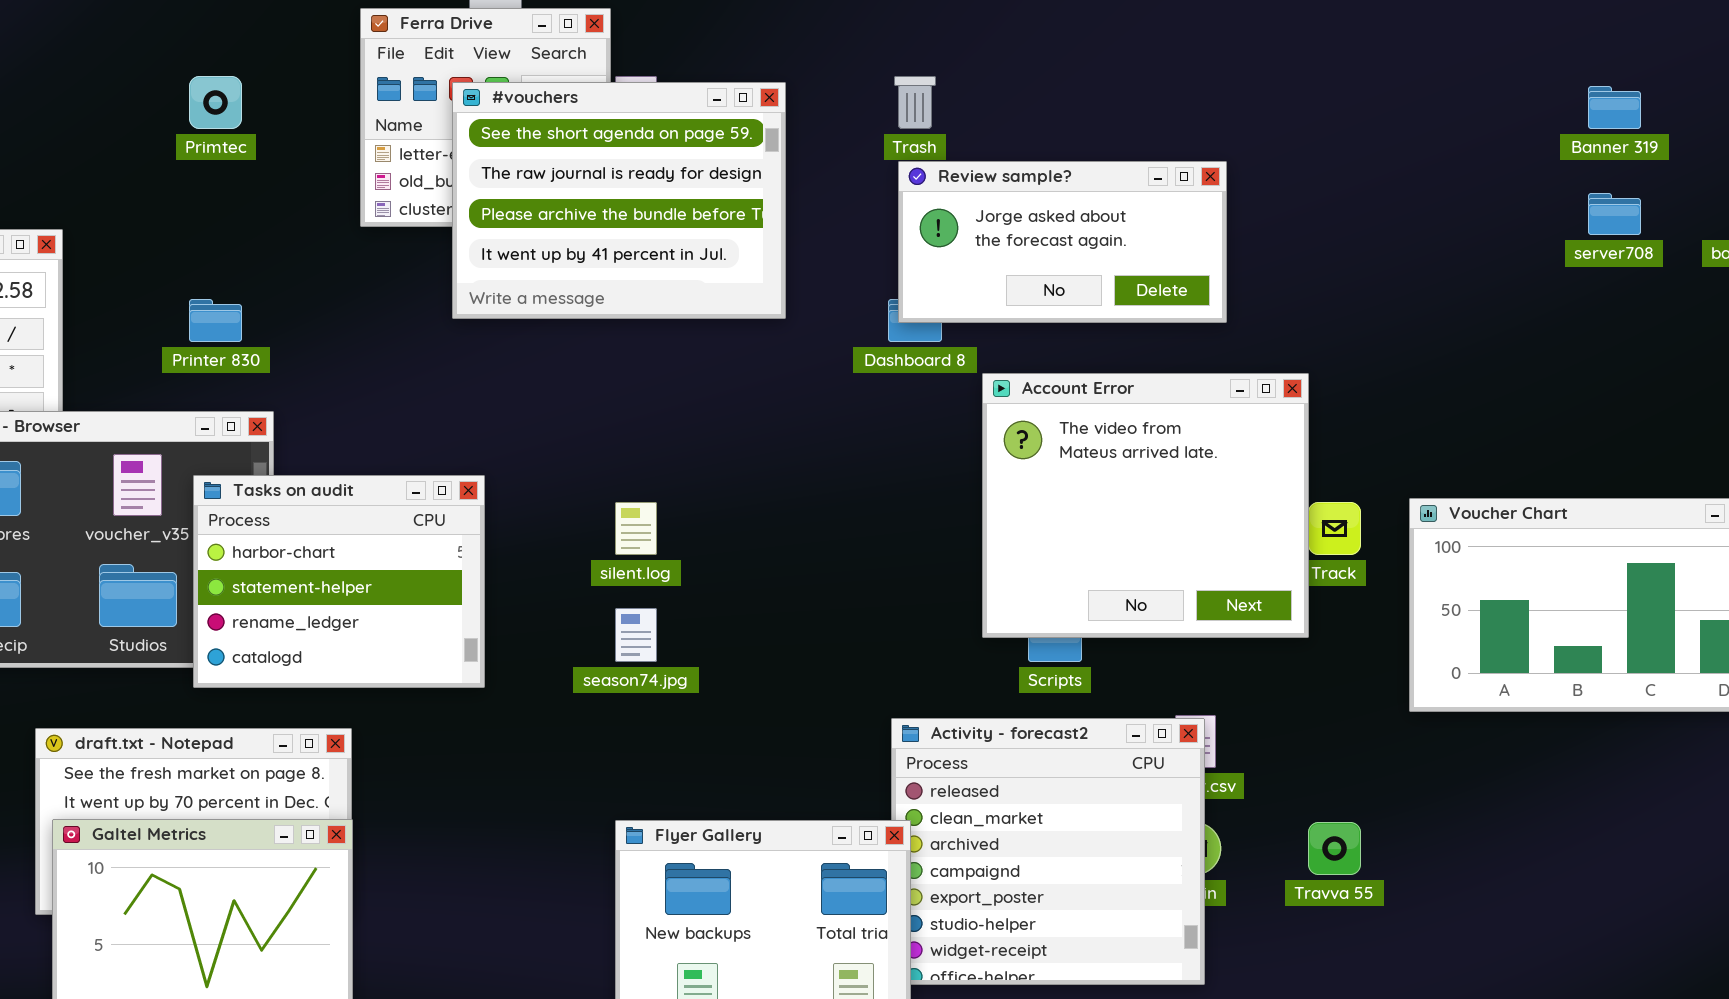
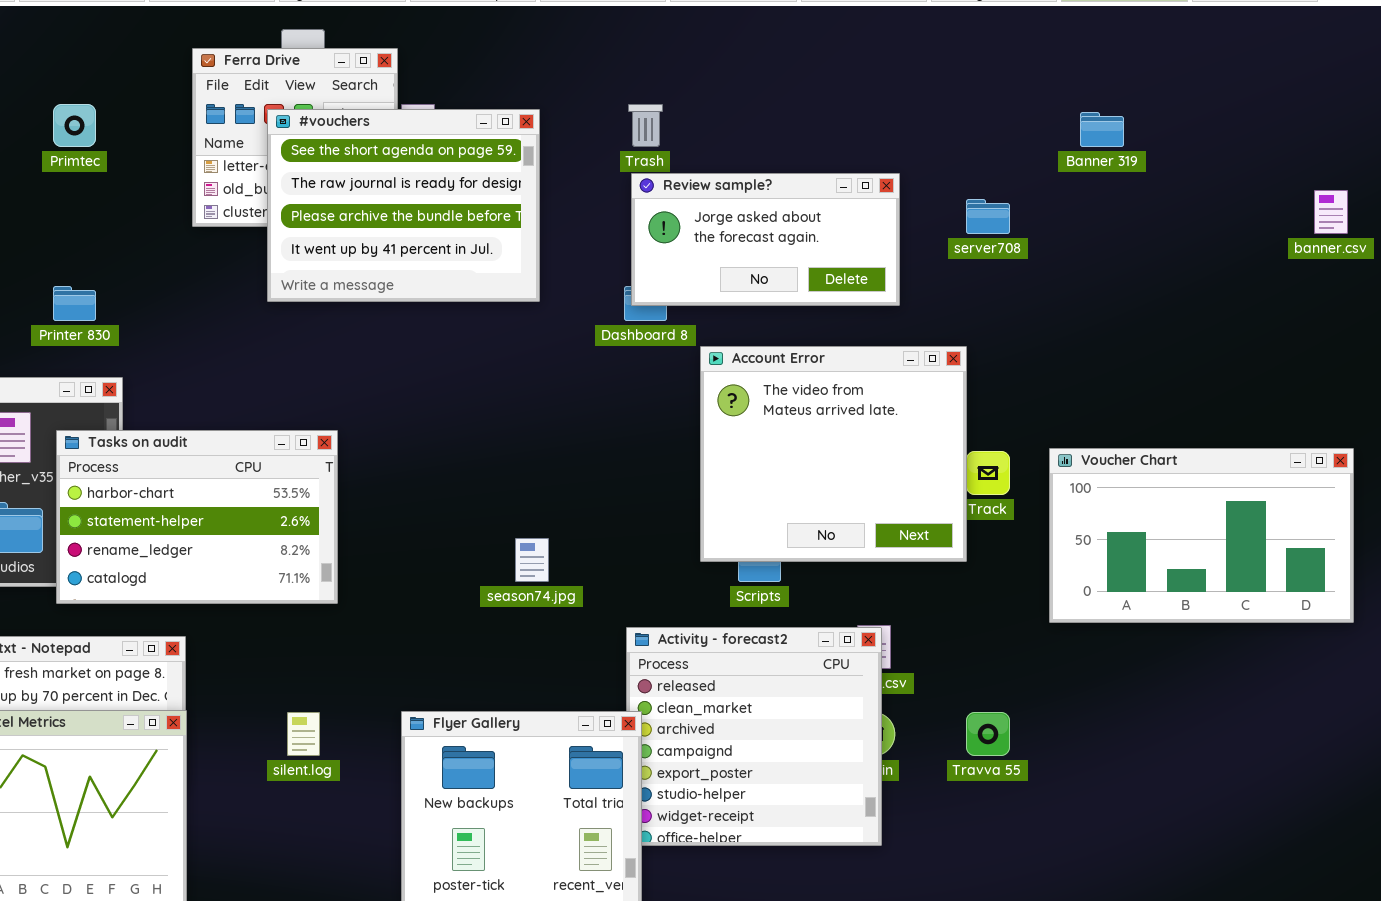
Banner 319: [1588,86,1641,129] -> [1080,112,1124,147], moved
server708: [1588,193,1641,235] -> [966,199,1010,234], moved
Tasks on audit: [193,475,485,688] -> [56,430,338,604], resized
silent.log: [615,502,657,555] -> [287,712,320,756], moved
season74.jpg: [615,608,657,662] -> [515,538,549,582], moved

